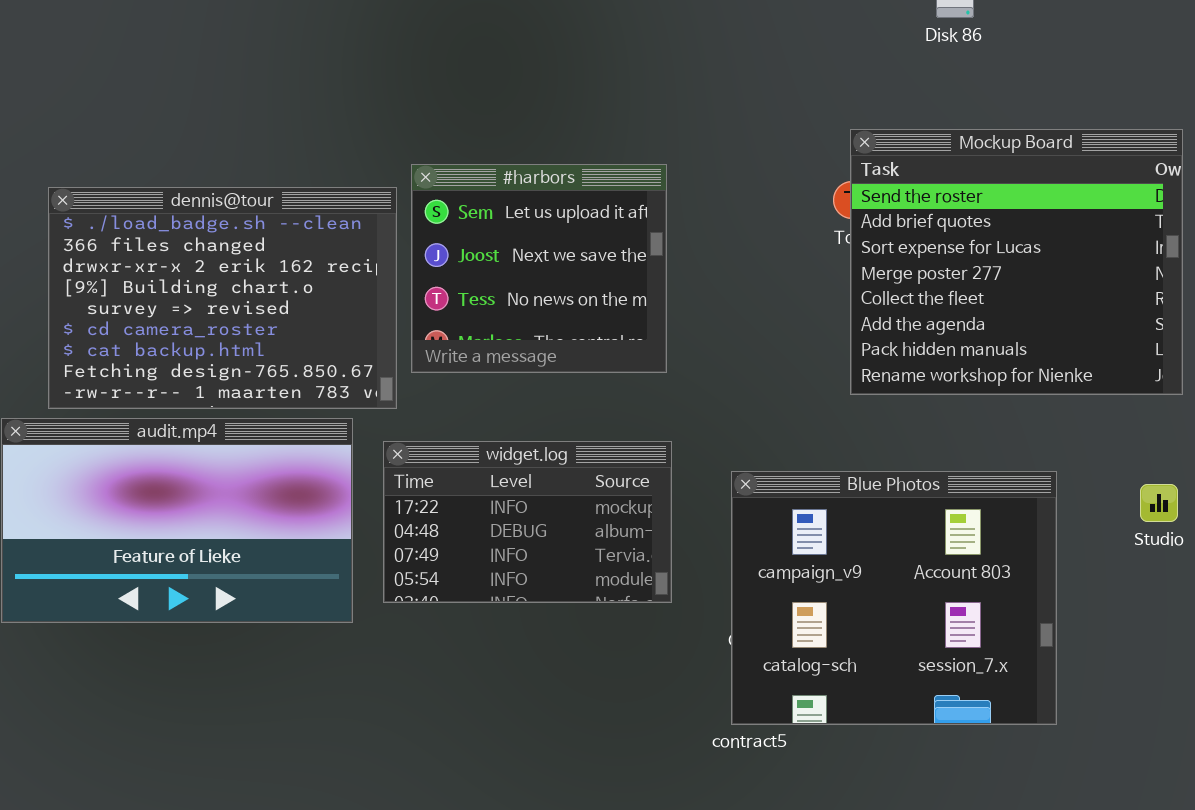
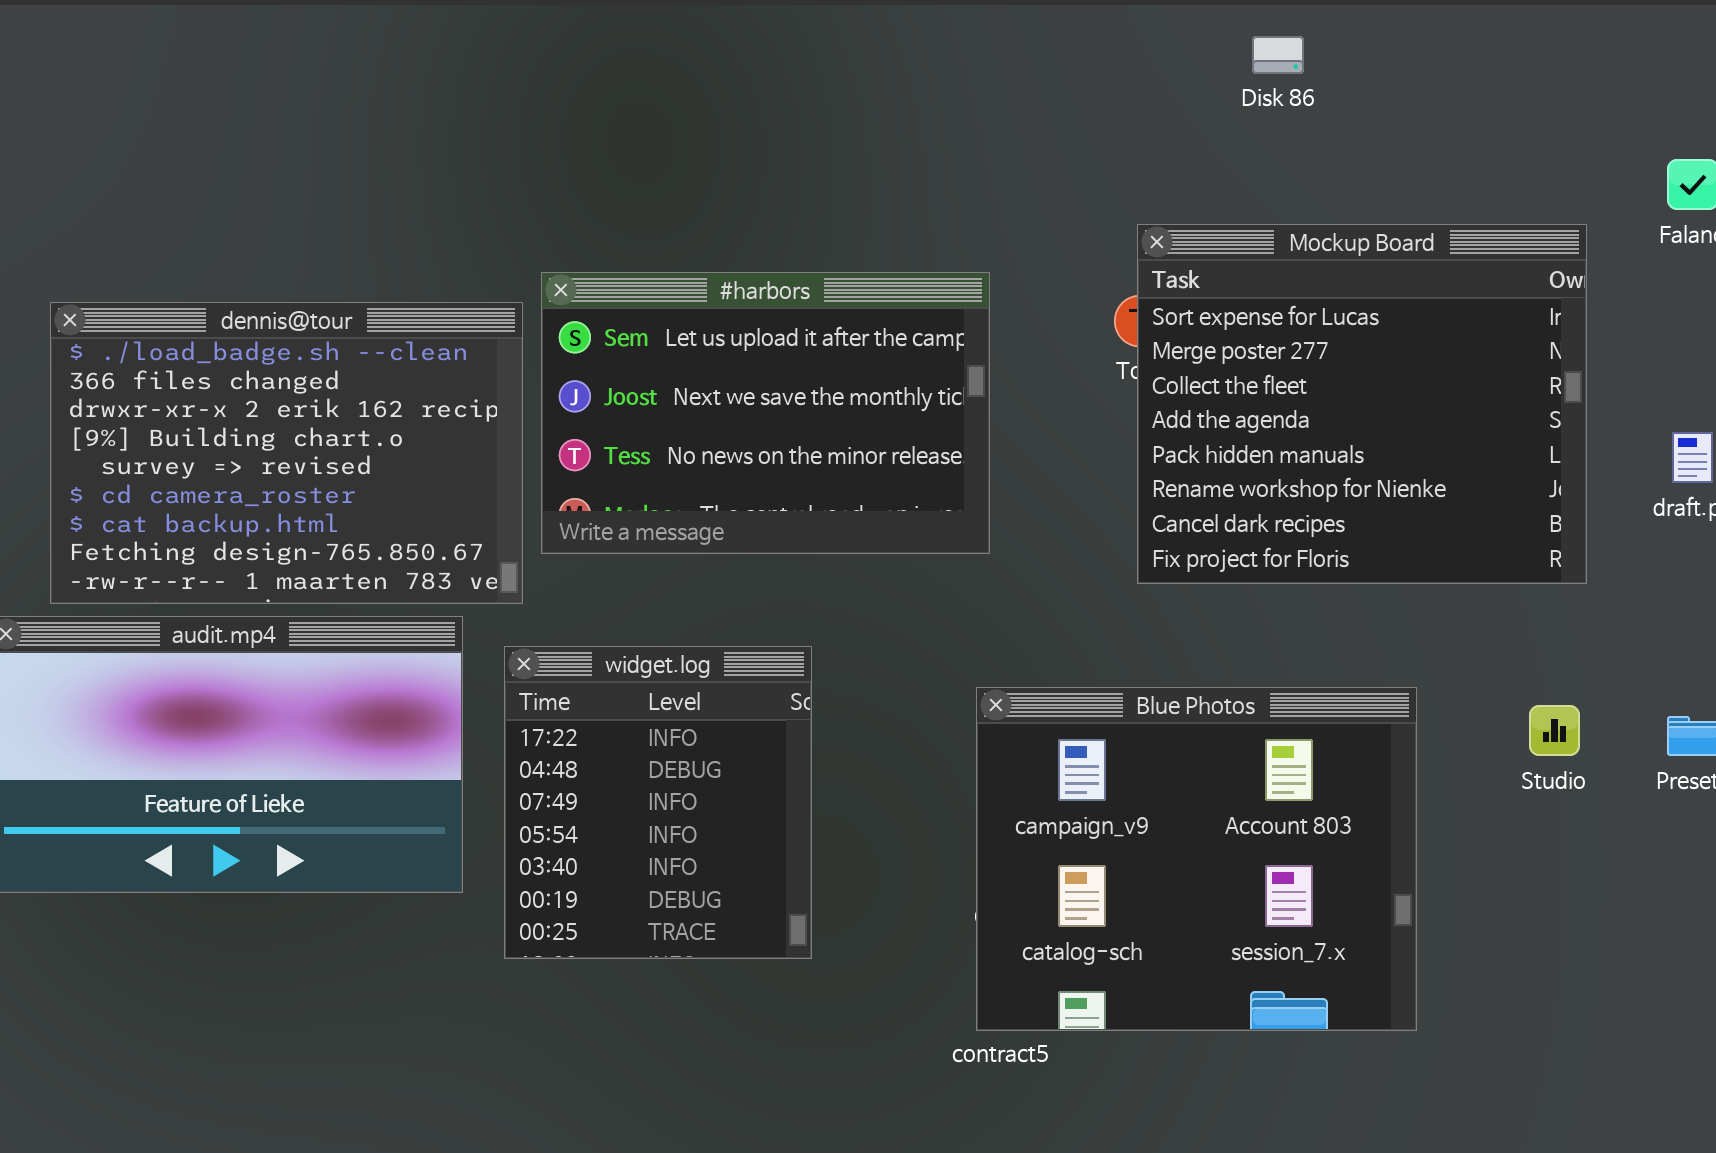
Mockup Board: [850,129,1183,395] -> [1137,224,1587,584], scrolled down 2 rows
#harbors: [411,164,667,373] -> [541,272,990,554], resized
widget.log: [383,441,672,603] -> [504,646,812,959], resized

